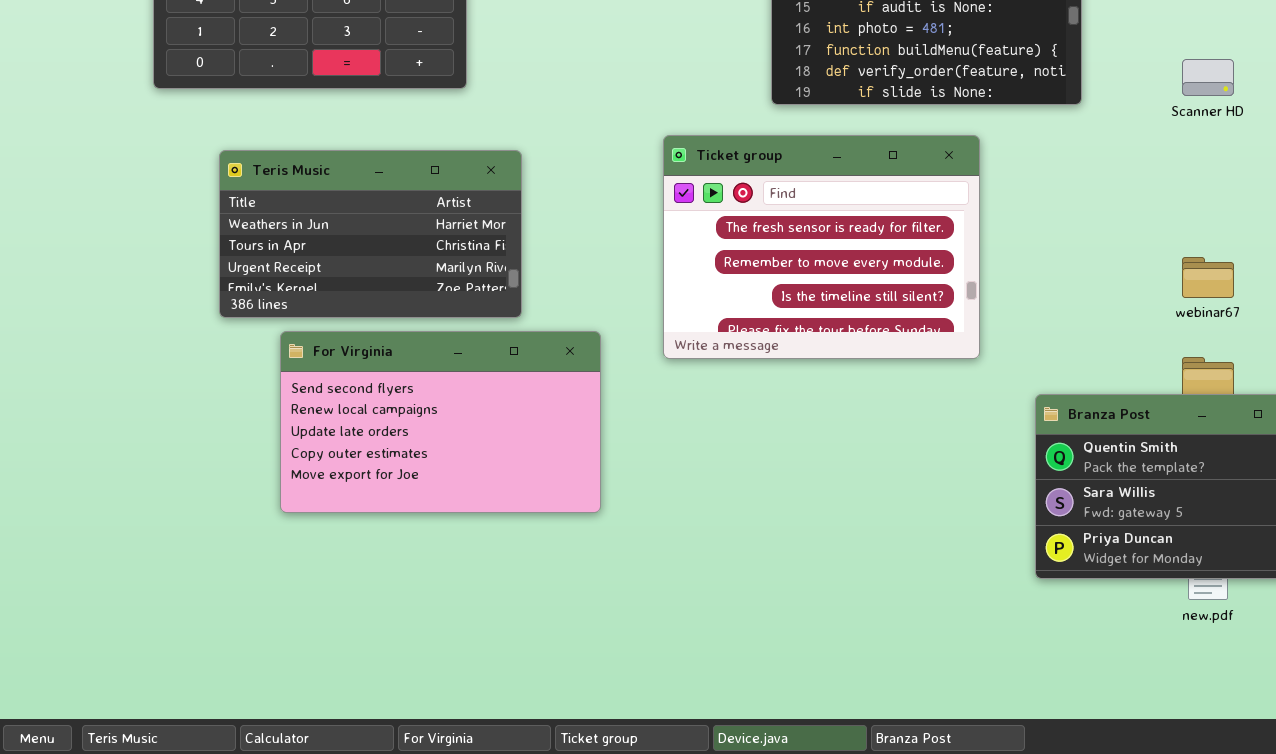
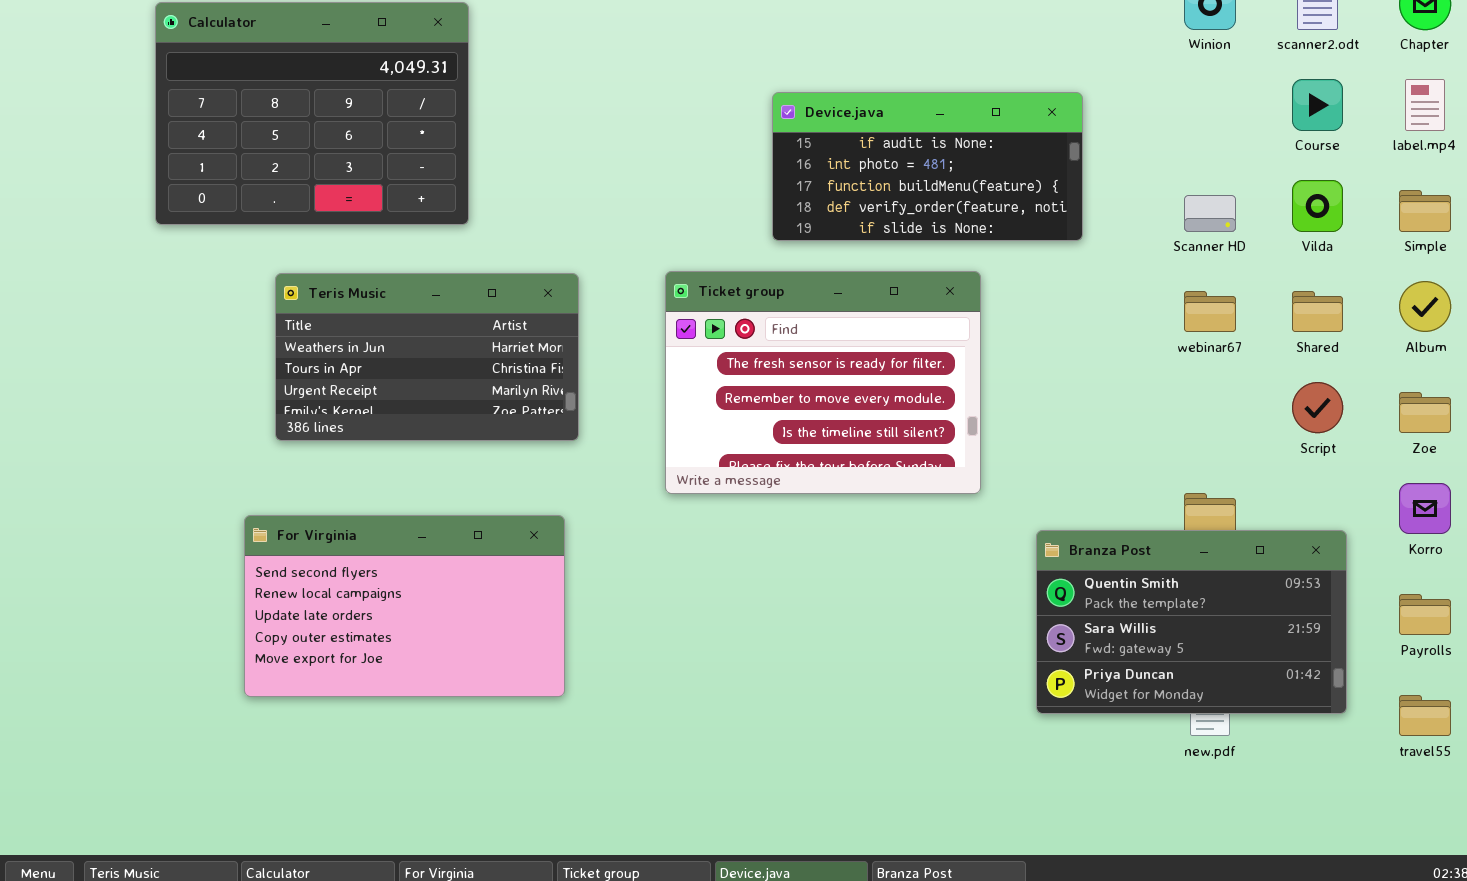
Teris Music: [219,150,522,318] -> [275,273,579,441], moved
webinar67: [1182,257,1234,298] -> [1184,291,1236,332], moved
For Virginia: [280,331,601,513] -> [244,515,565,697], moved

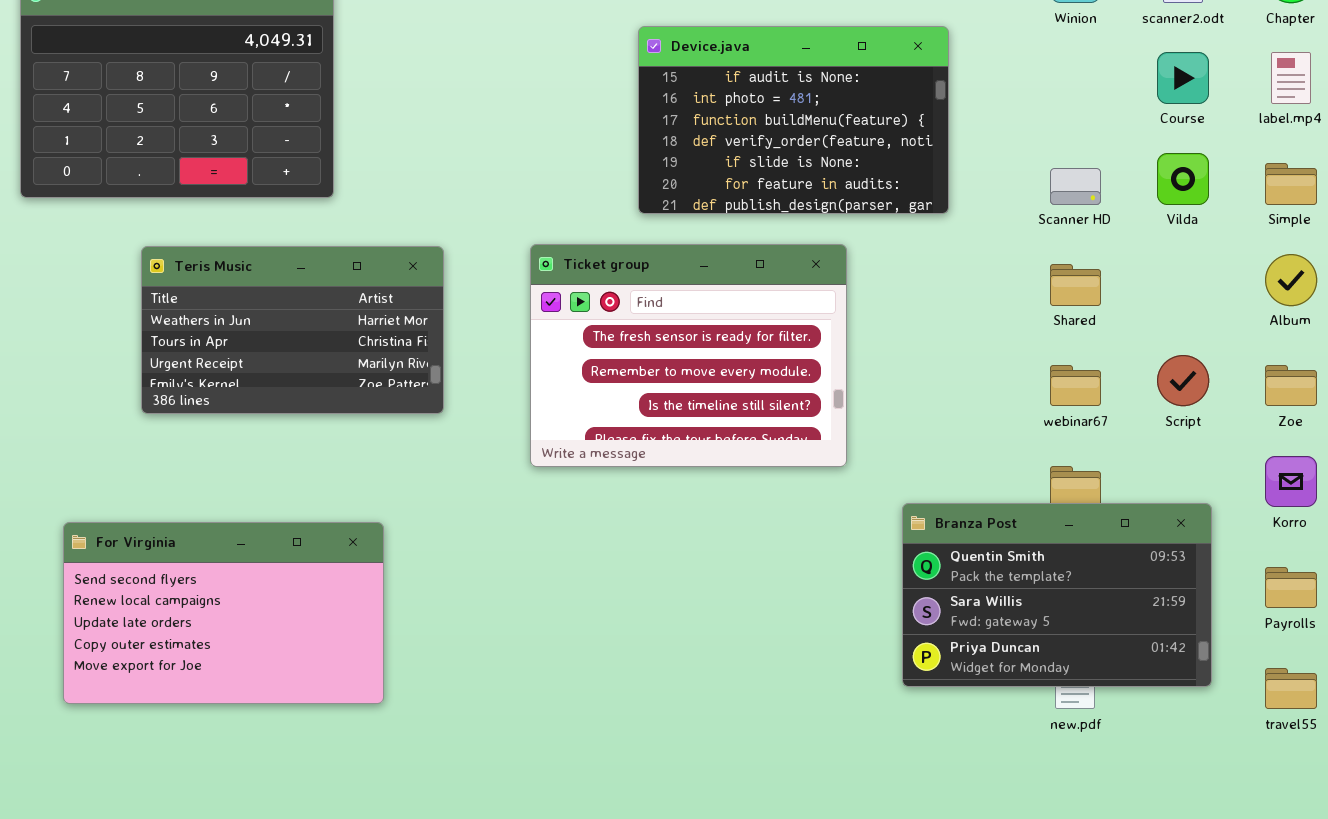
Device.java: [772,92,1083,241] -> [638,26,949,214], resized
webinar67: [1184,291,1236,332] -> [1050,365,1101,406], moved
Shared: [1292,291,1343,332] -> [1050,264,1101,306], moved
For Virginia: [244,515,565,697] -> [63,522,384,704], moved

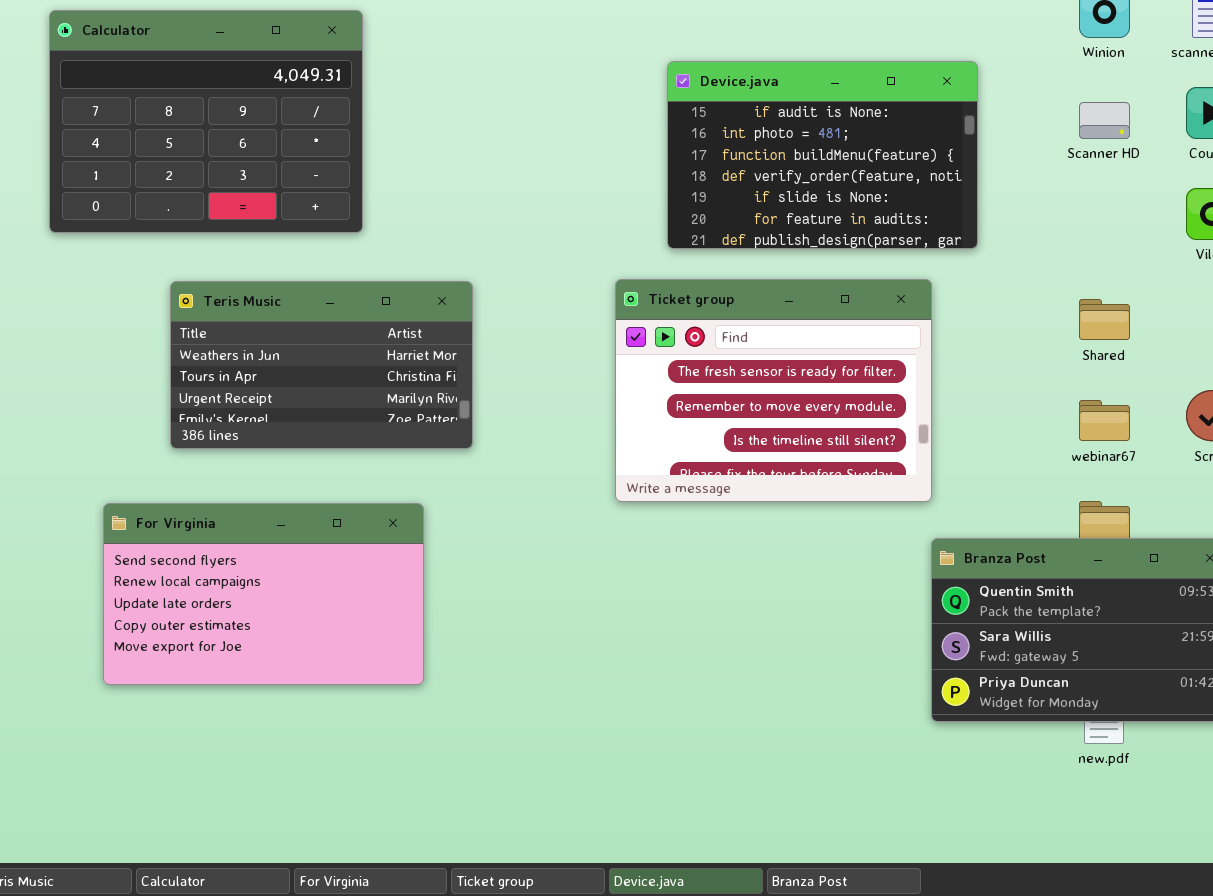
Scanner HD: [1050,168,1101,205] -> [1079,102,1130,139], moved
Ticket group: [530,244,847,467] -> [615,279,932,502], moved
For Virginia: [63,522,384,704] -> [103,503,424,685], moved

